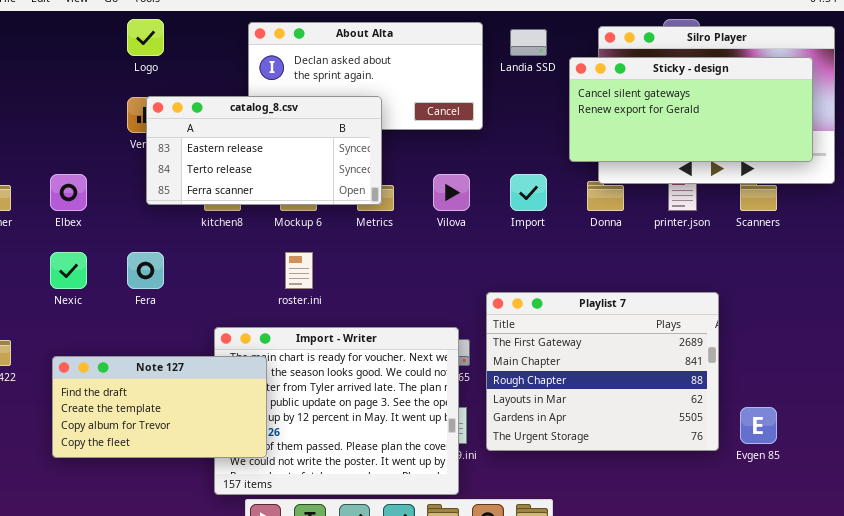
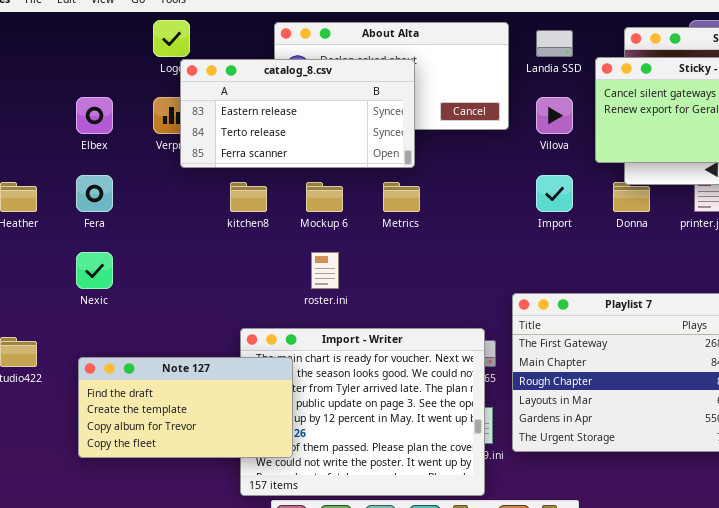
catalog_8.csv: [146,96,382,205] -> [180,59,415,168], moved
Elbex: [50,174,87,211] -> [76,97,113,134], moved
Vilova: [433,174,470,211] -> [536,97,573,134], moved
Fera: [127,252,164,289] -> [76,175,113,212], moved

